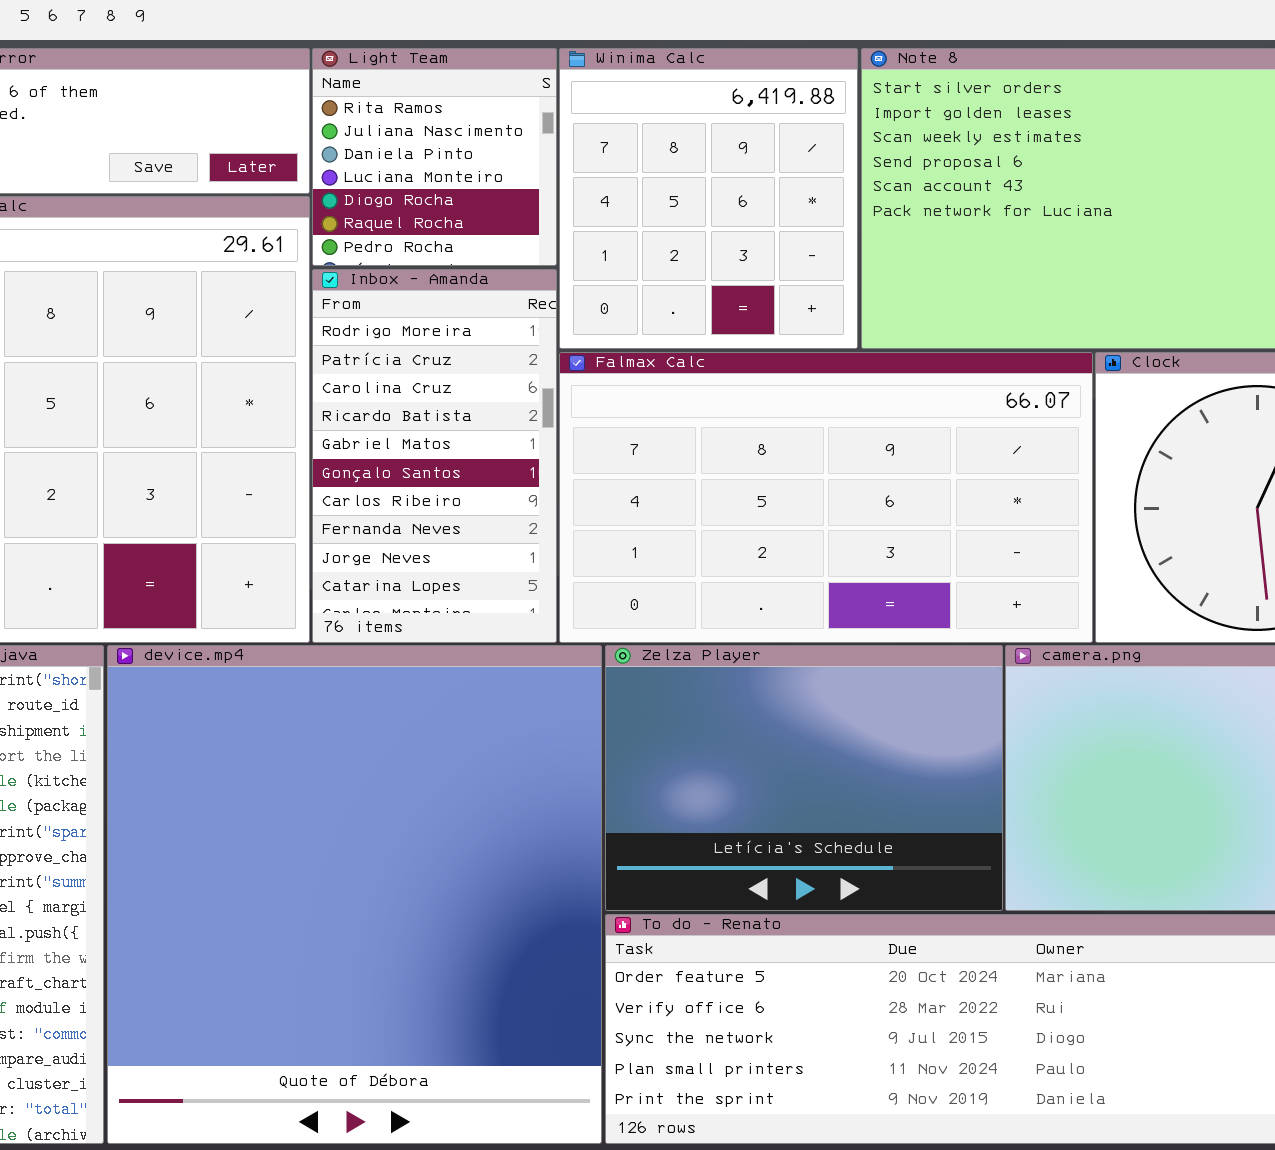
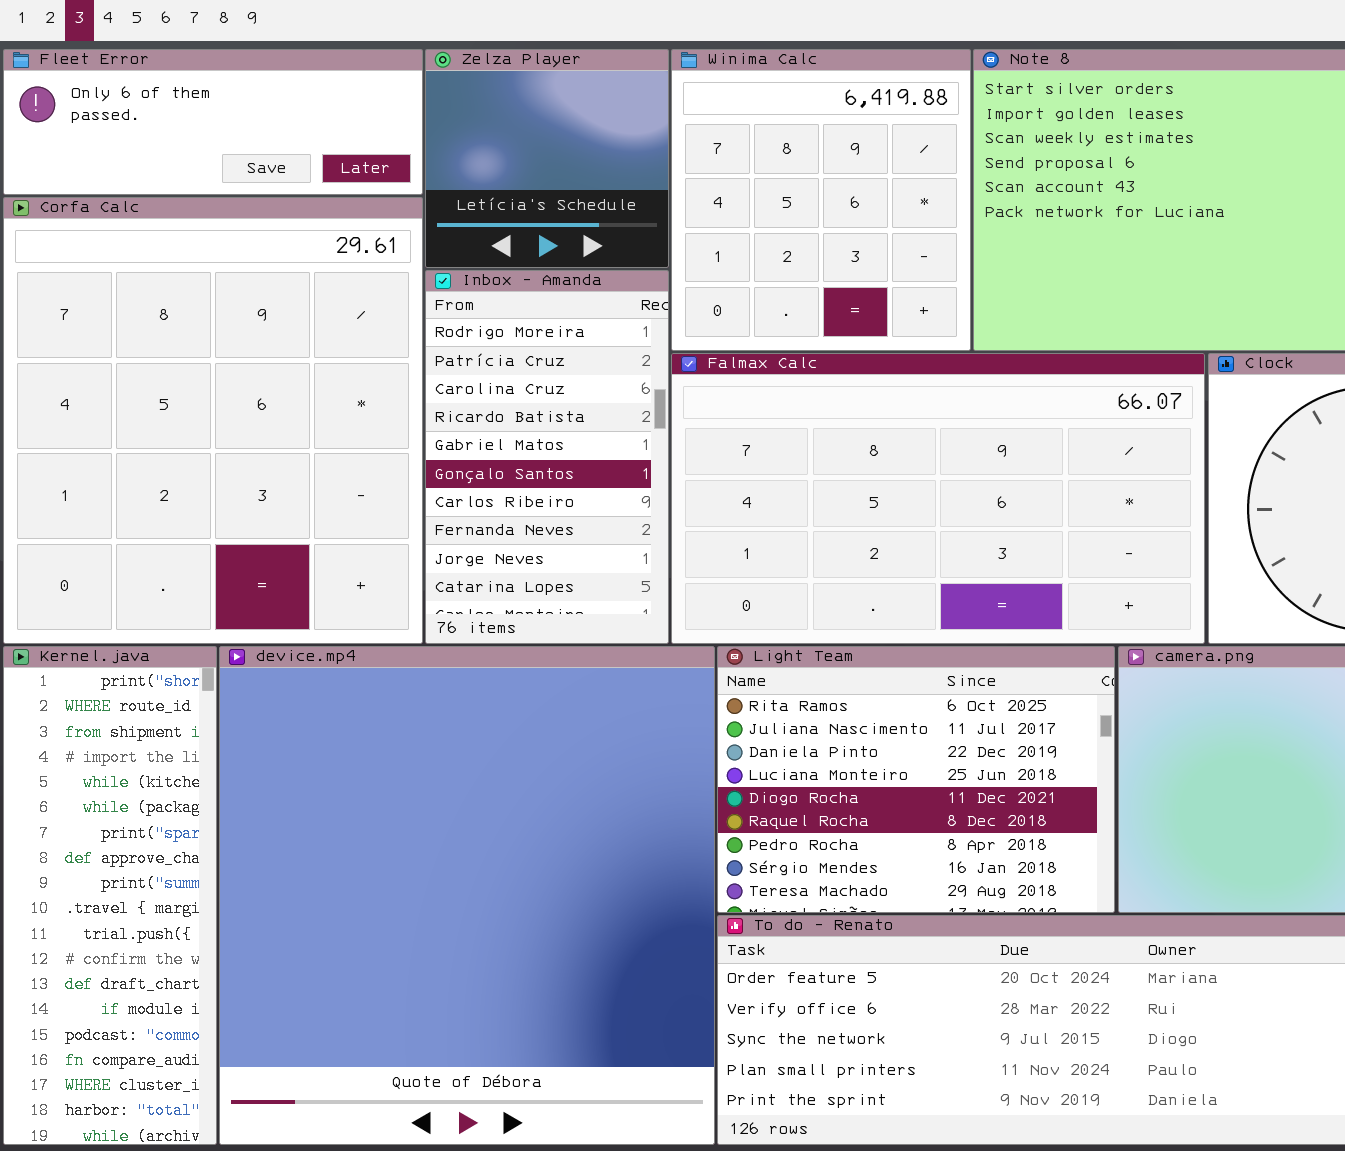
Light Team: [312,48,557,266] -> [717,646,1115,913], moved, resized
Zelza Player: [605,645,1003,911] -> [425,49,669,268], moved, resized

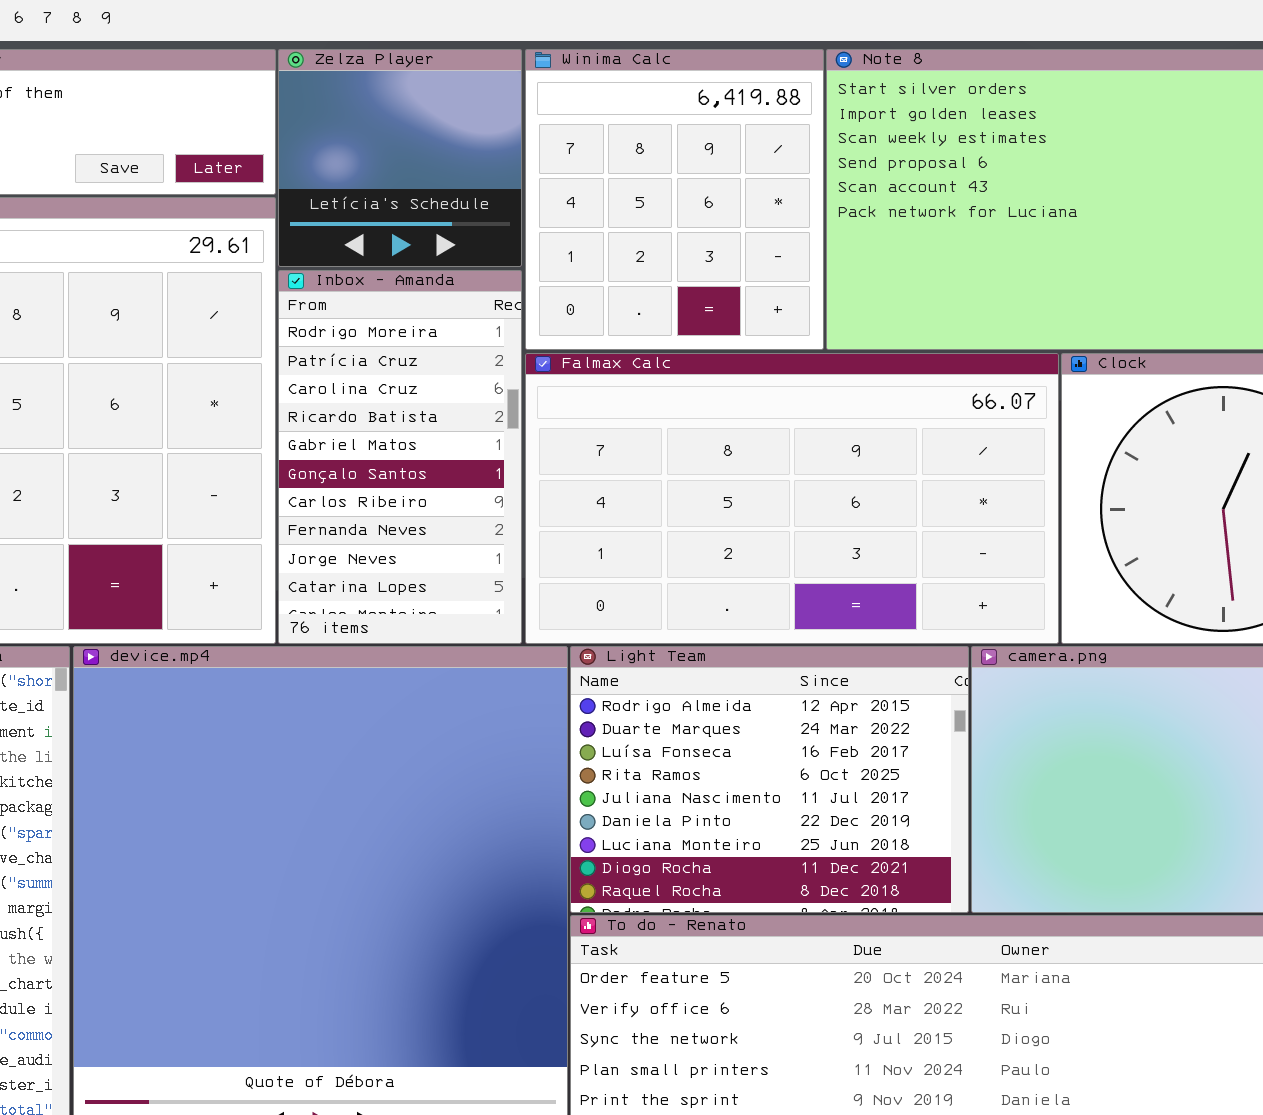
Light Team: [717,646,1115,913] -> [570,646,969,913], scrolled up 3 rows

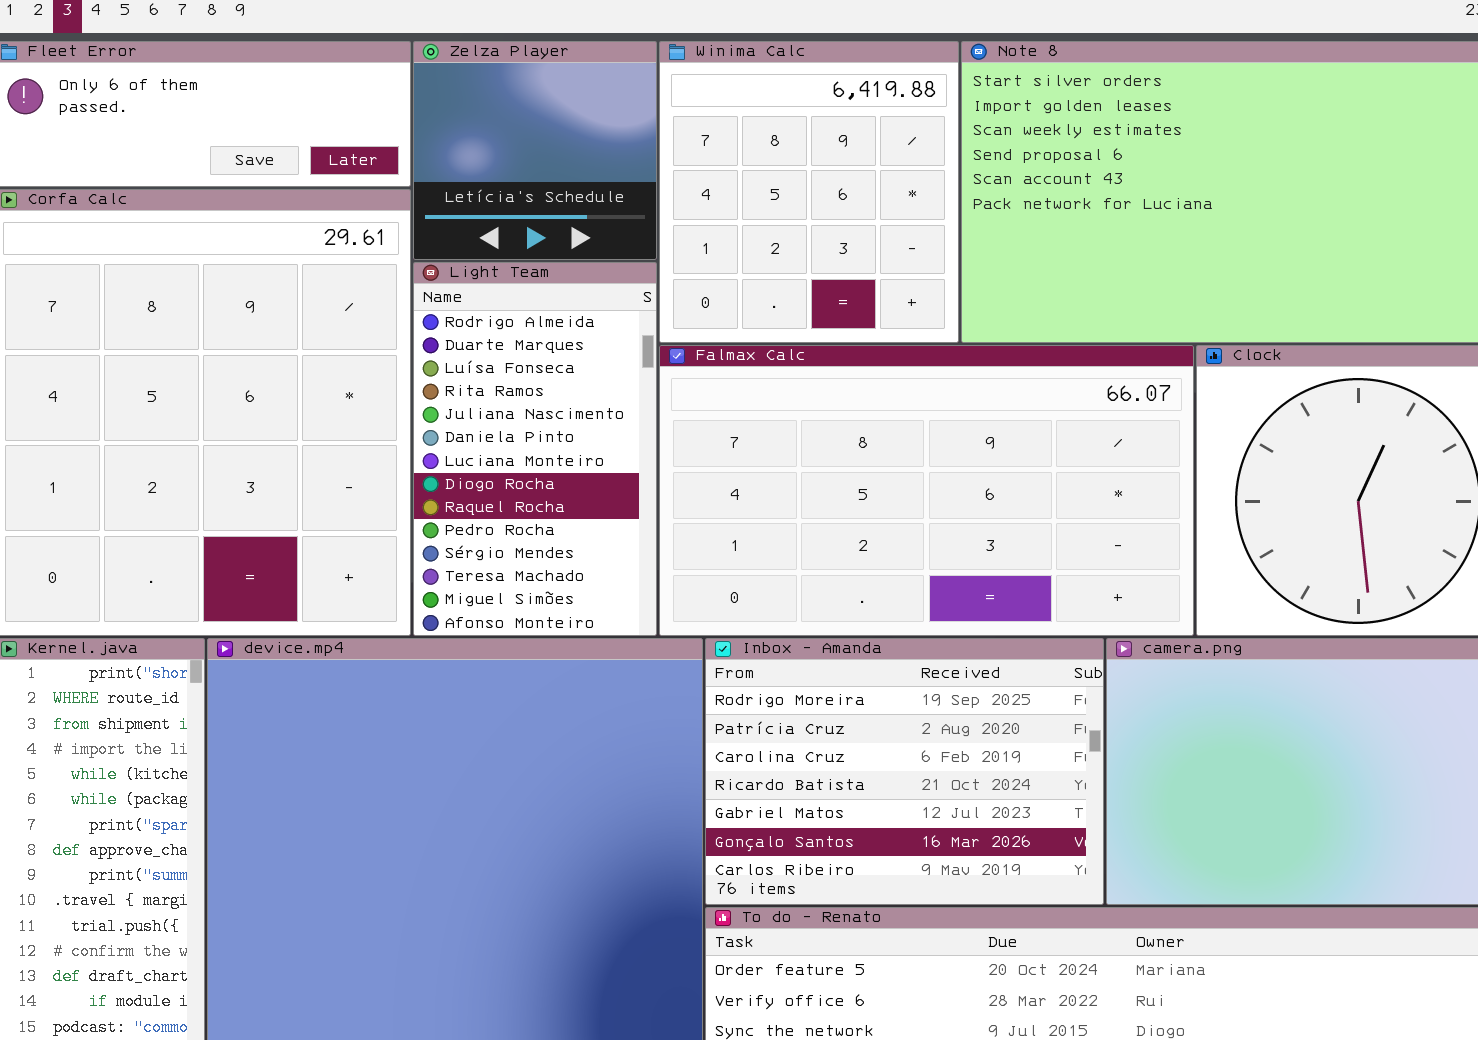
Inbox - Amanda: [278,270,522,644] -> [705,638,1104,905], moved, resized
Light Team: [570,646,969,913] -> [413,262,657,636], moved, resized

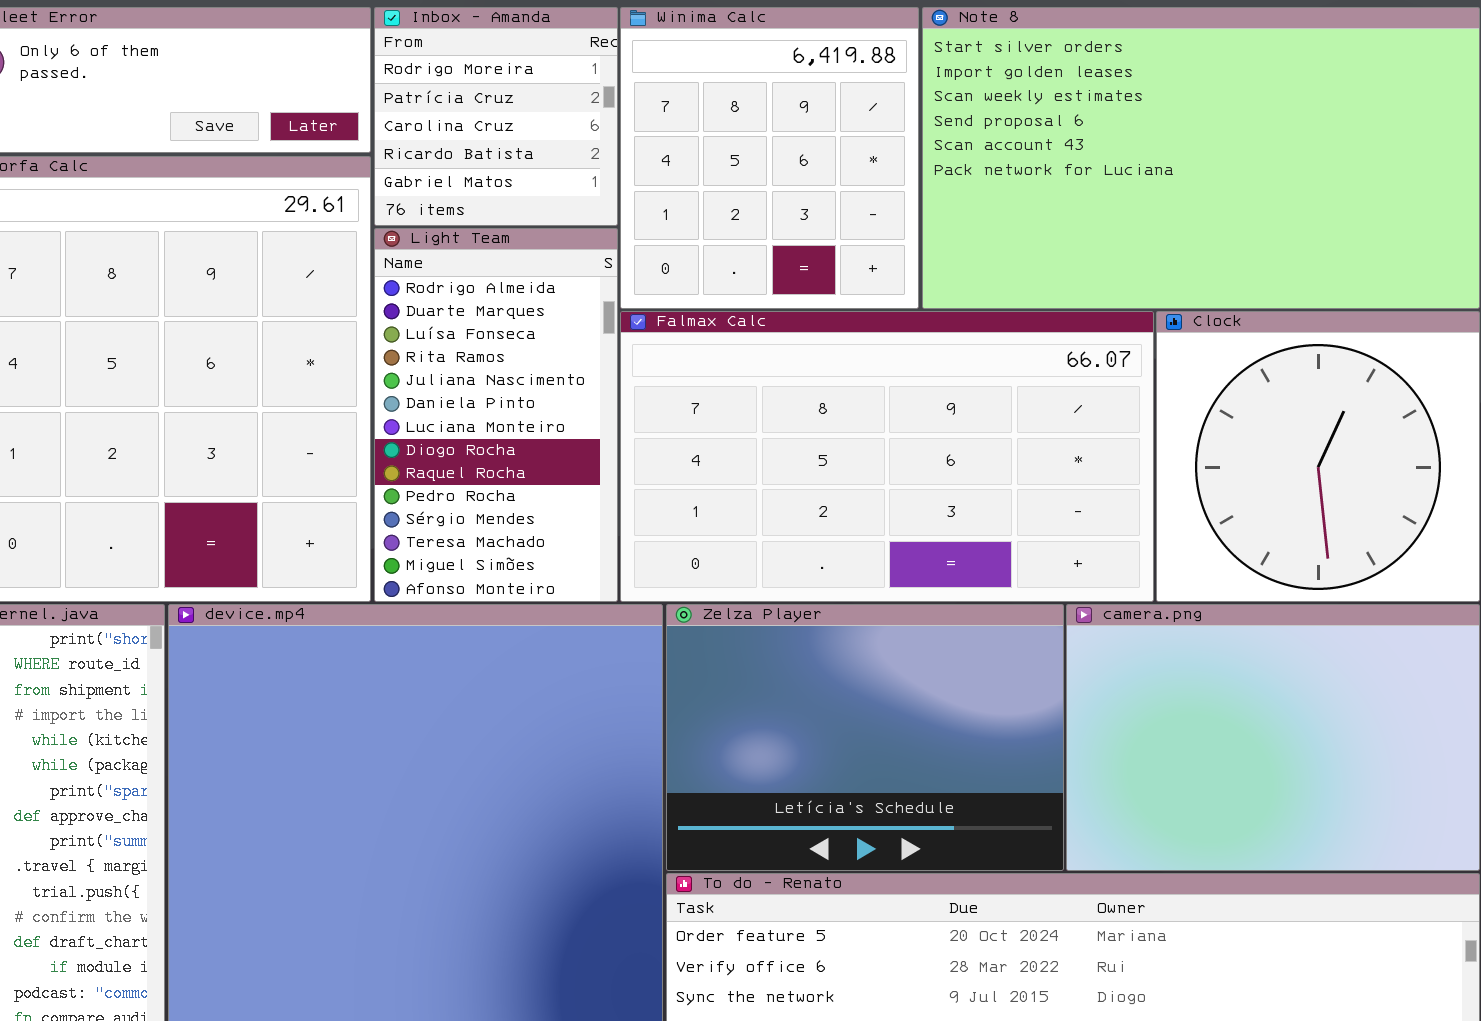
Zelza Player: [413,41,657,260] -> [666,604,1064,871], moved, resized
Inbox - Amanda: [705,638,1104,905] -> [374,7,618,226], moved, resized

